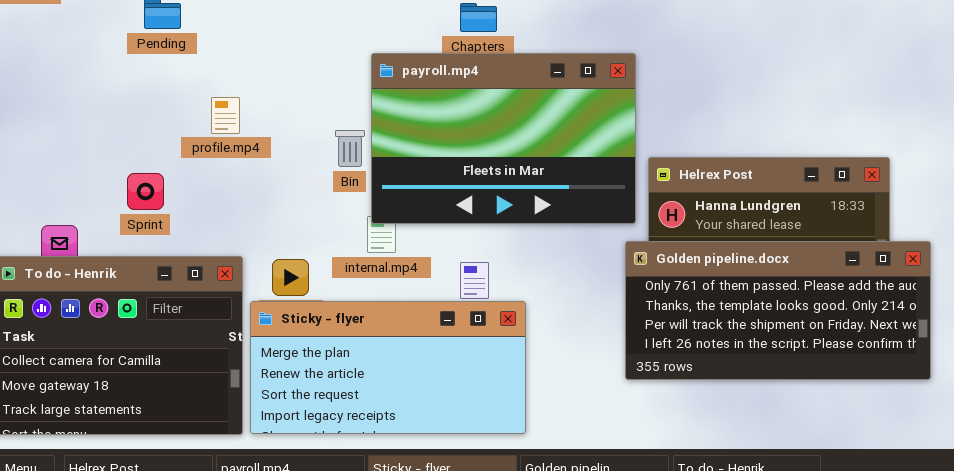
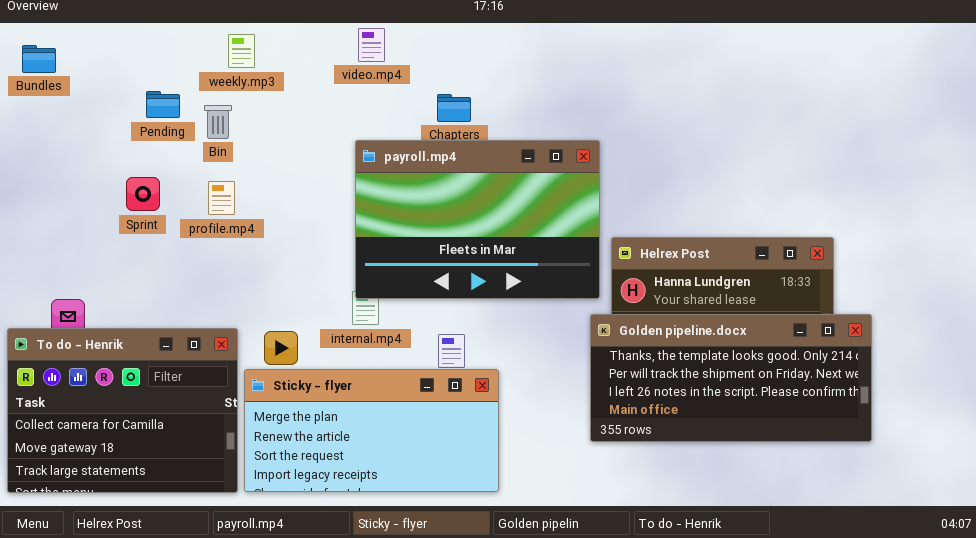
Bin: [335,130,365,167] -> [204,105,232,139], moved
Sprint: [127,173,164,210] -> [126,177,160,211], moved
Golden pipeline.docx: [625,241,931,380] -> [590,314,872,442], scrolled down 1 row

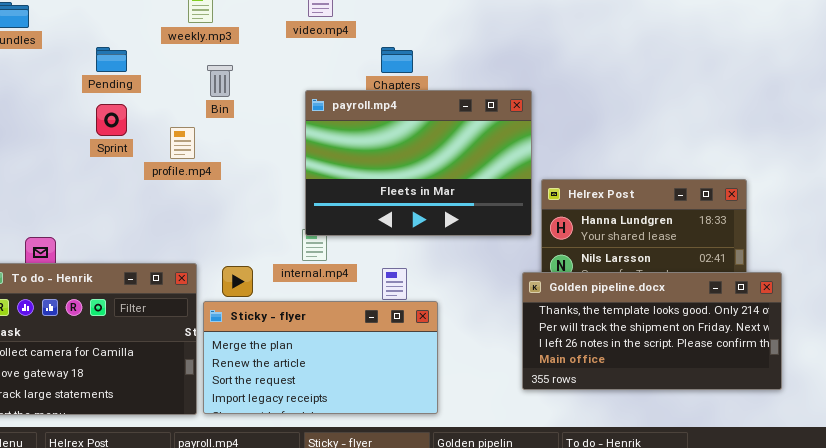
Pending: [146,91,180,118] -> [96,47,127,72], moved
Bin: [204,105,232,139] -> [207,65,233,97], moved
Sprint: [126,177,160,211] -> [96,104,127,136], moved
Golden pipeline.docx: [590,314,872,442] -> [522,272,782,390], moved

